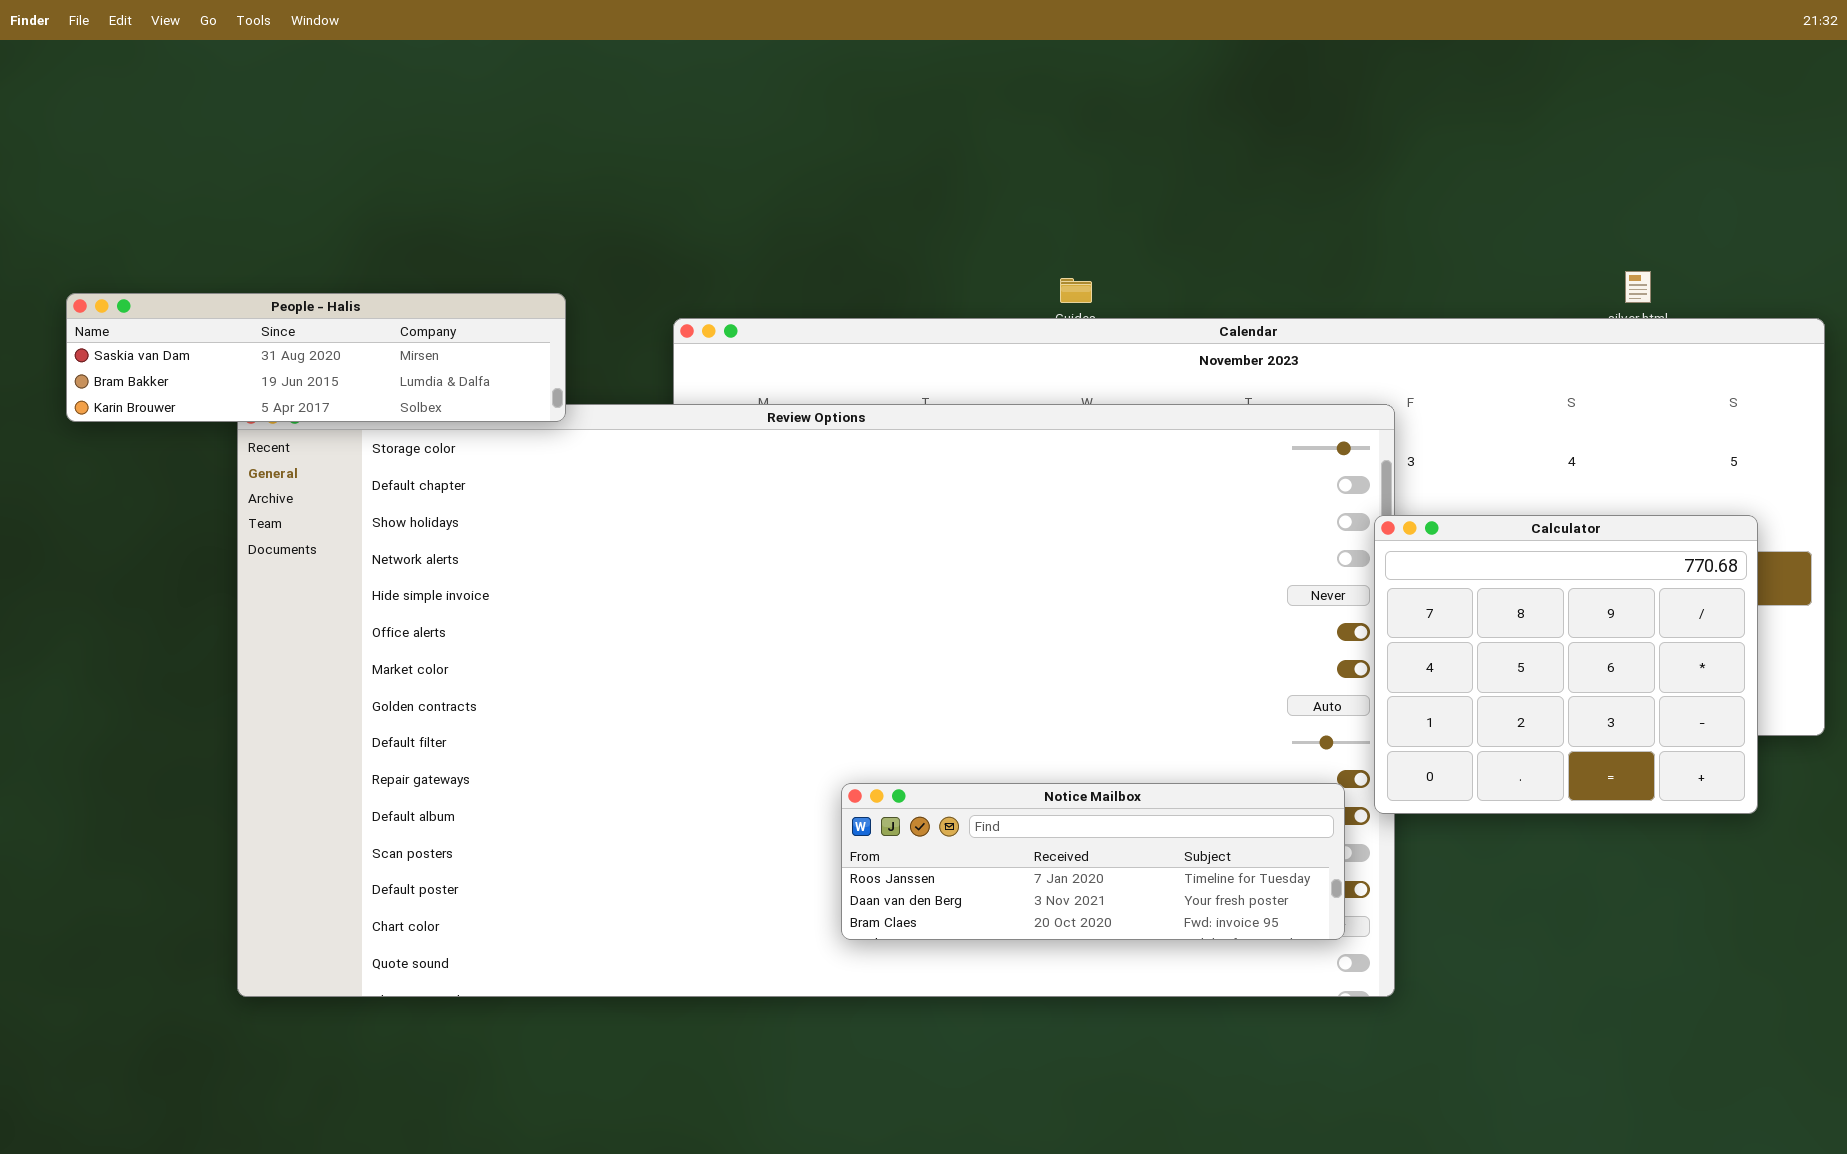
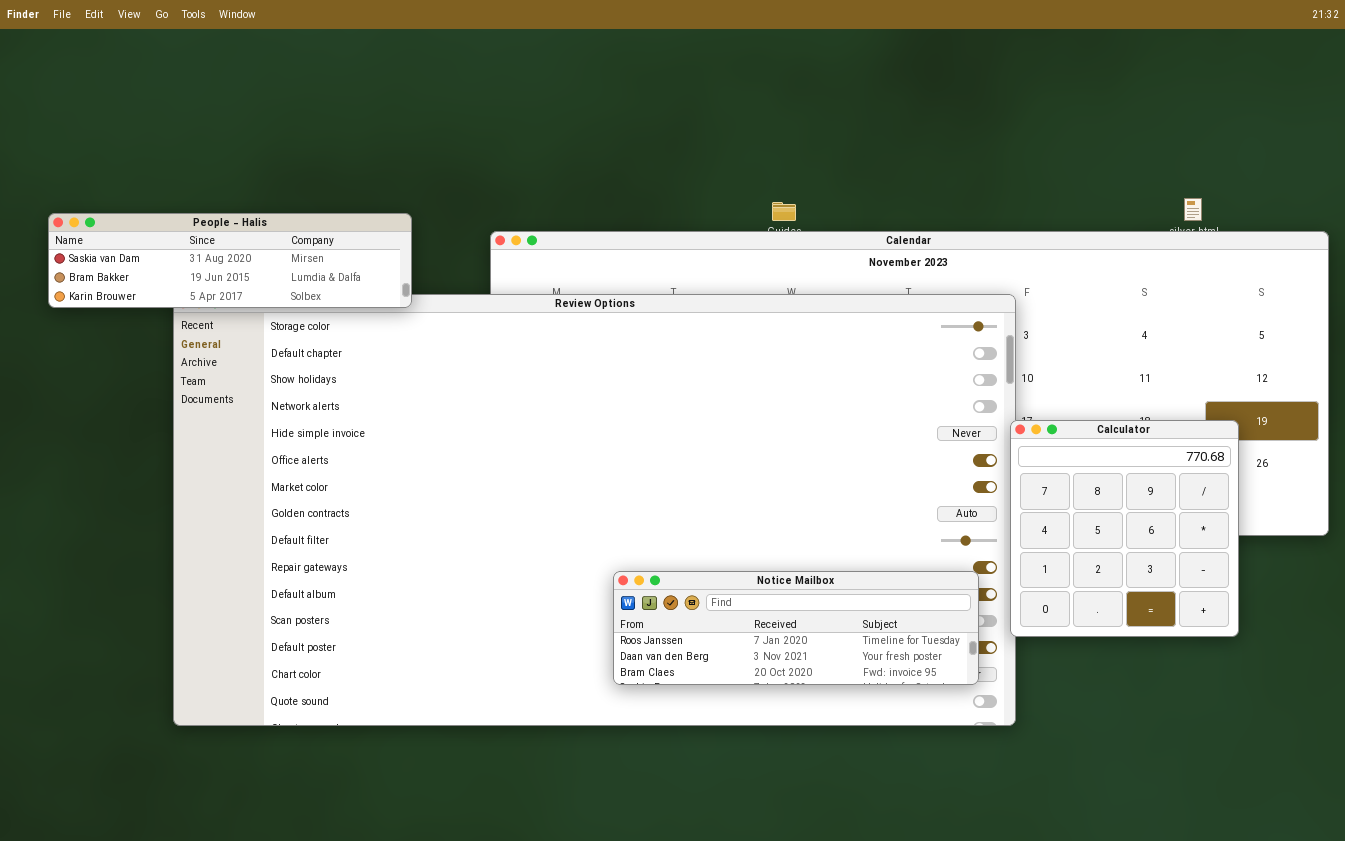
Calculator: [1374,515,1758,814] -> [1010,420,1239,637], moved, resized

